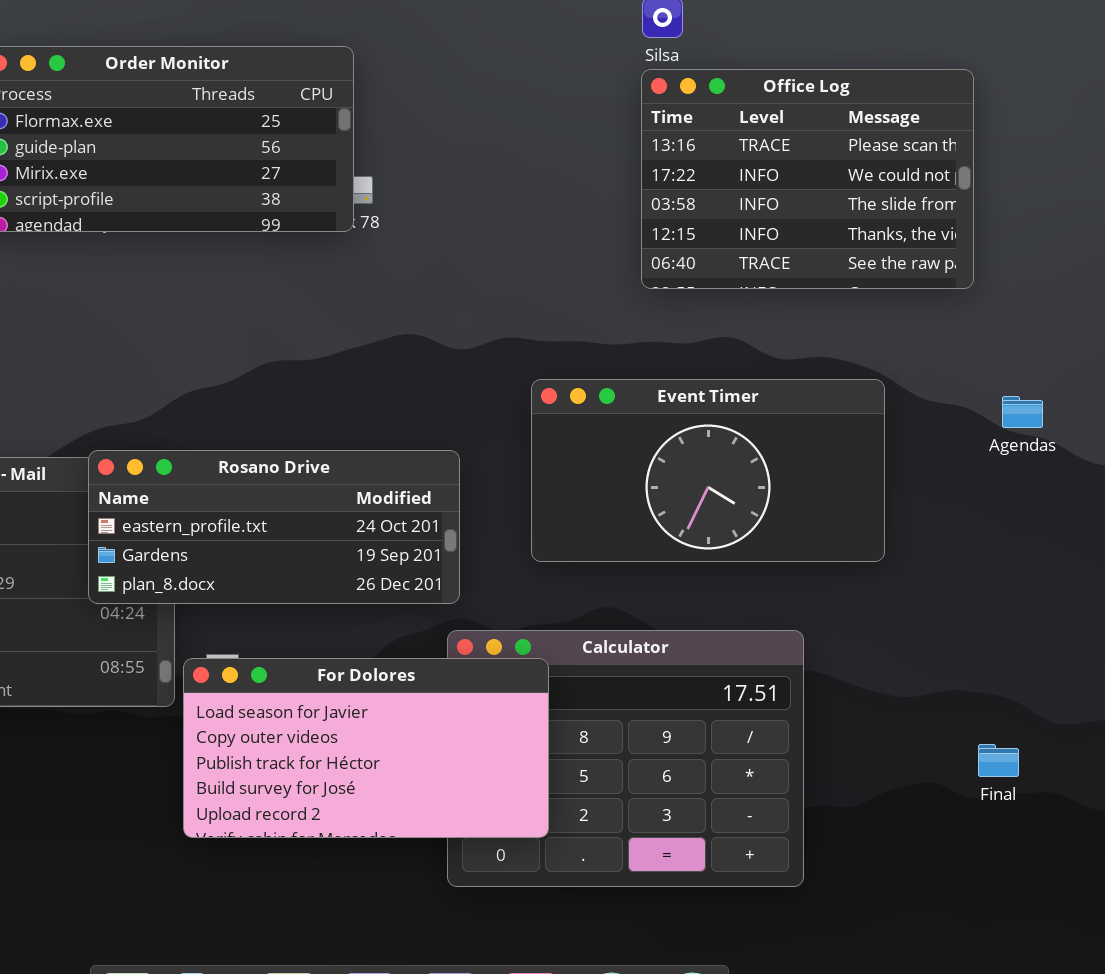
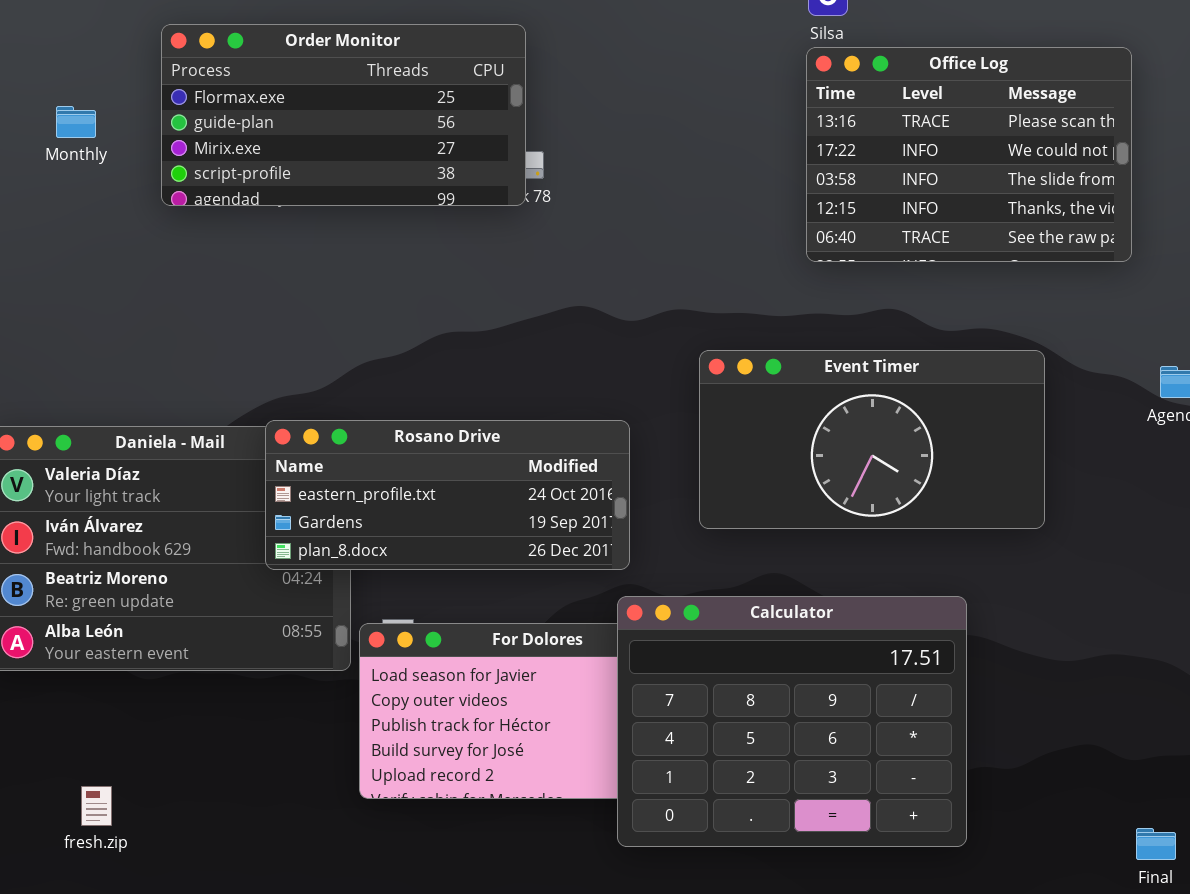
Calculator: [447,630,804,887] -> [617,596,967,847], raised
Final: [978,744,1019,777] -> [1136,828,1176,860], moved

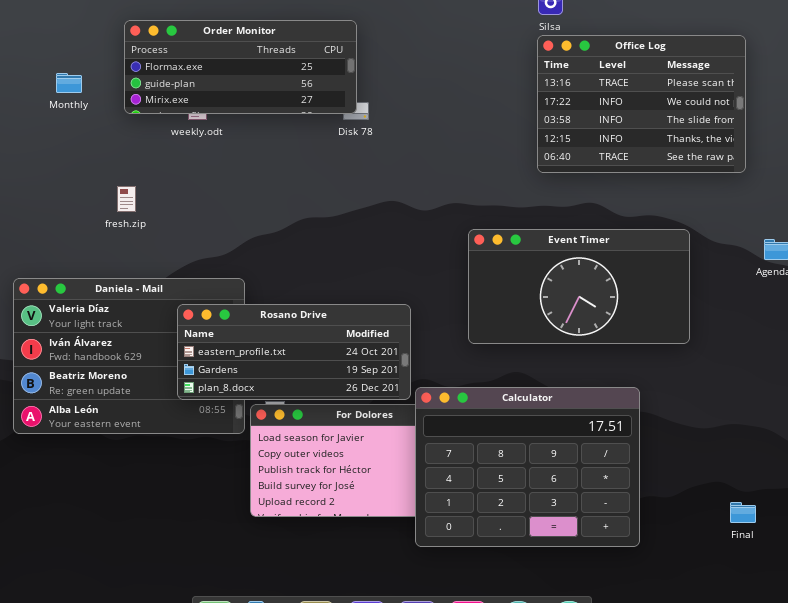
Order Monitor: [161,24,526,206] -> [124,20,357,114], resized
Rosano Drive: [265,420,630,570] -> [177,304,411,400], moved
fresh.zip: [81,786,112,826] -> [117,186,136,212], moved
Final: [1136,828,1176,860] -> [730,502,756,523], moved

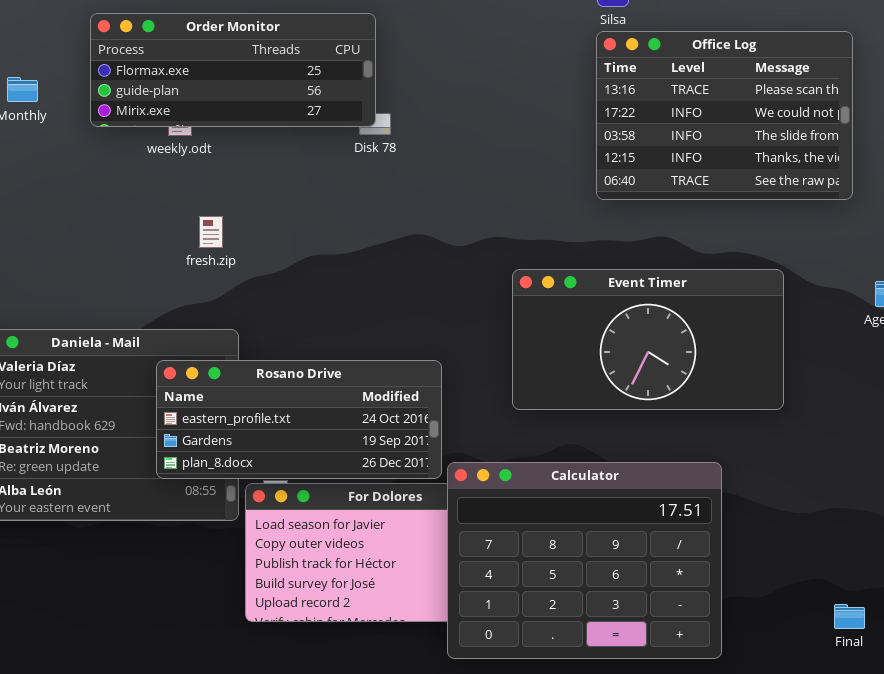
fresh.zip: [117,186,136,212] -> [199,216,223,248], moved

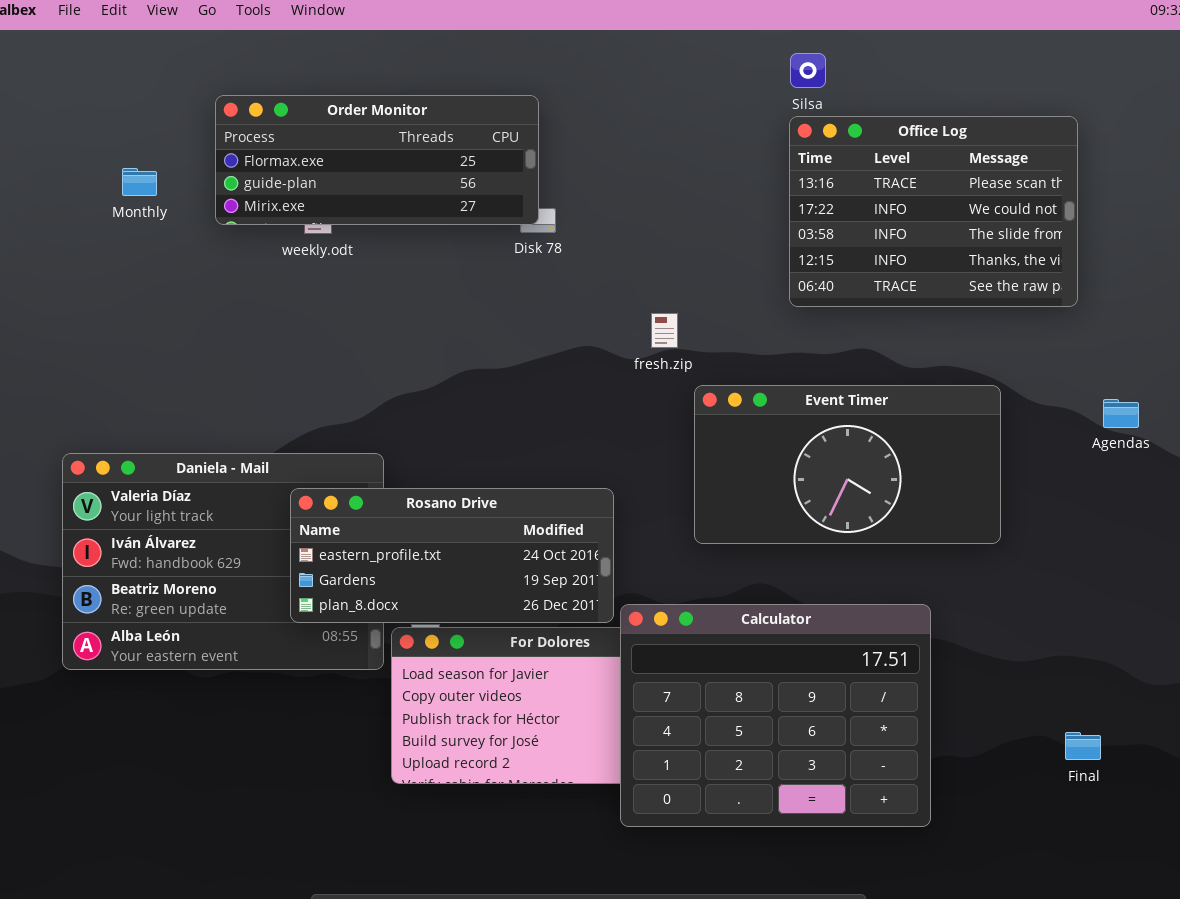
fresh.zip: [199,216,223,248] -> [651,313,678,348], moved
Final: [834,604,865,629] -> [1065,732,1101,760], moved

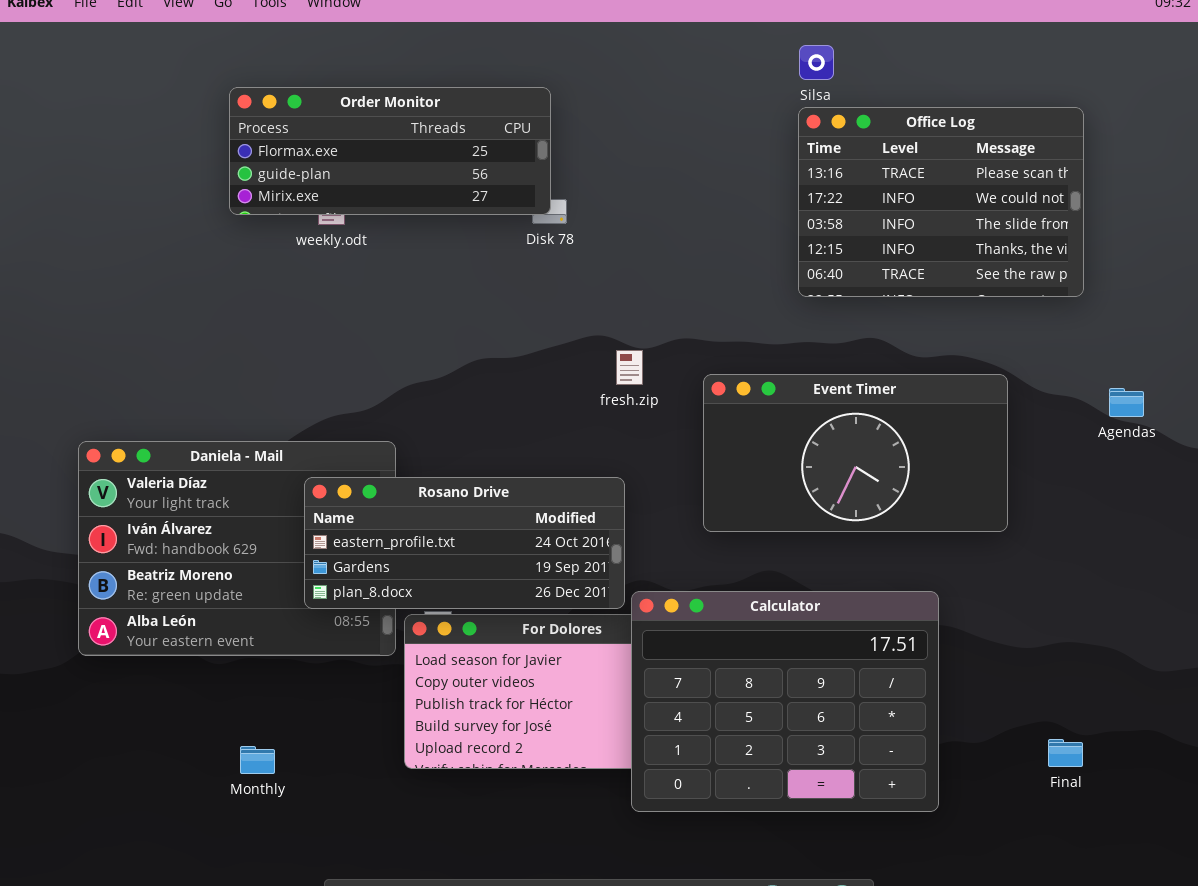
Monthly: [122,168,157,196] -> [240,746,275,774], moved
fresh.zip: [651,313,678,348] -> [616,350,643,385], moved
Final: [1065,732,1101,760] -> [1048,739,1083,767], moved

